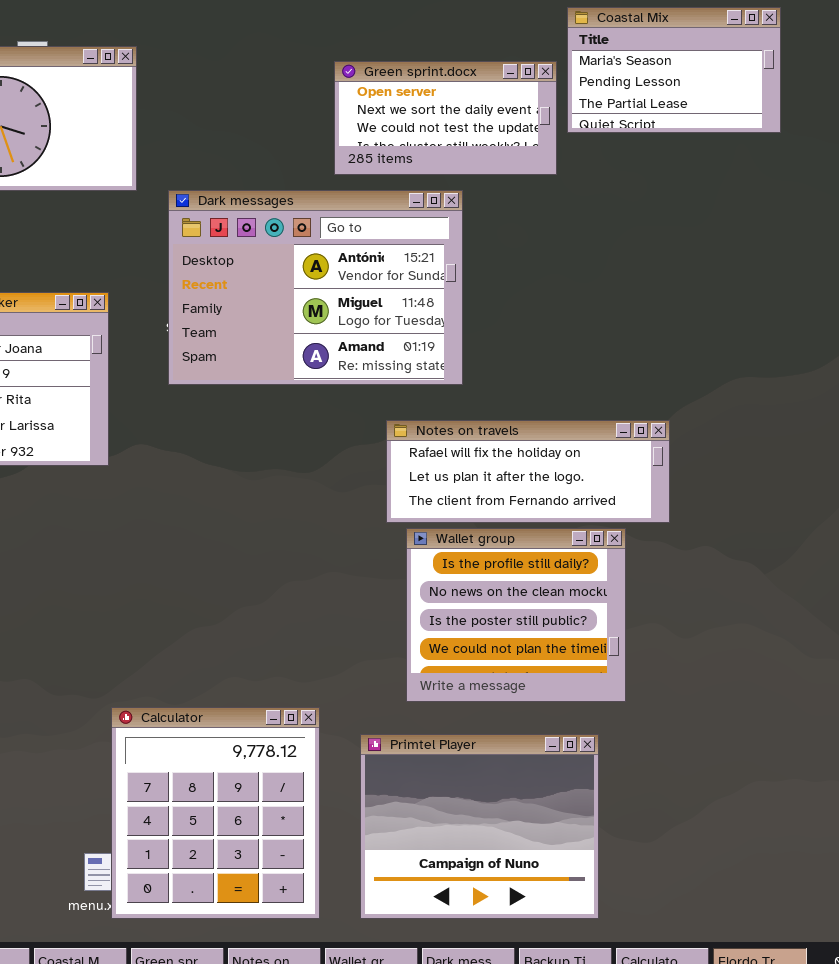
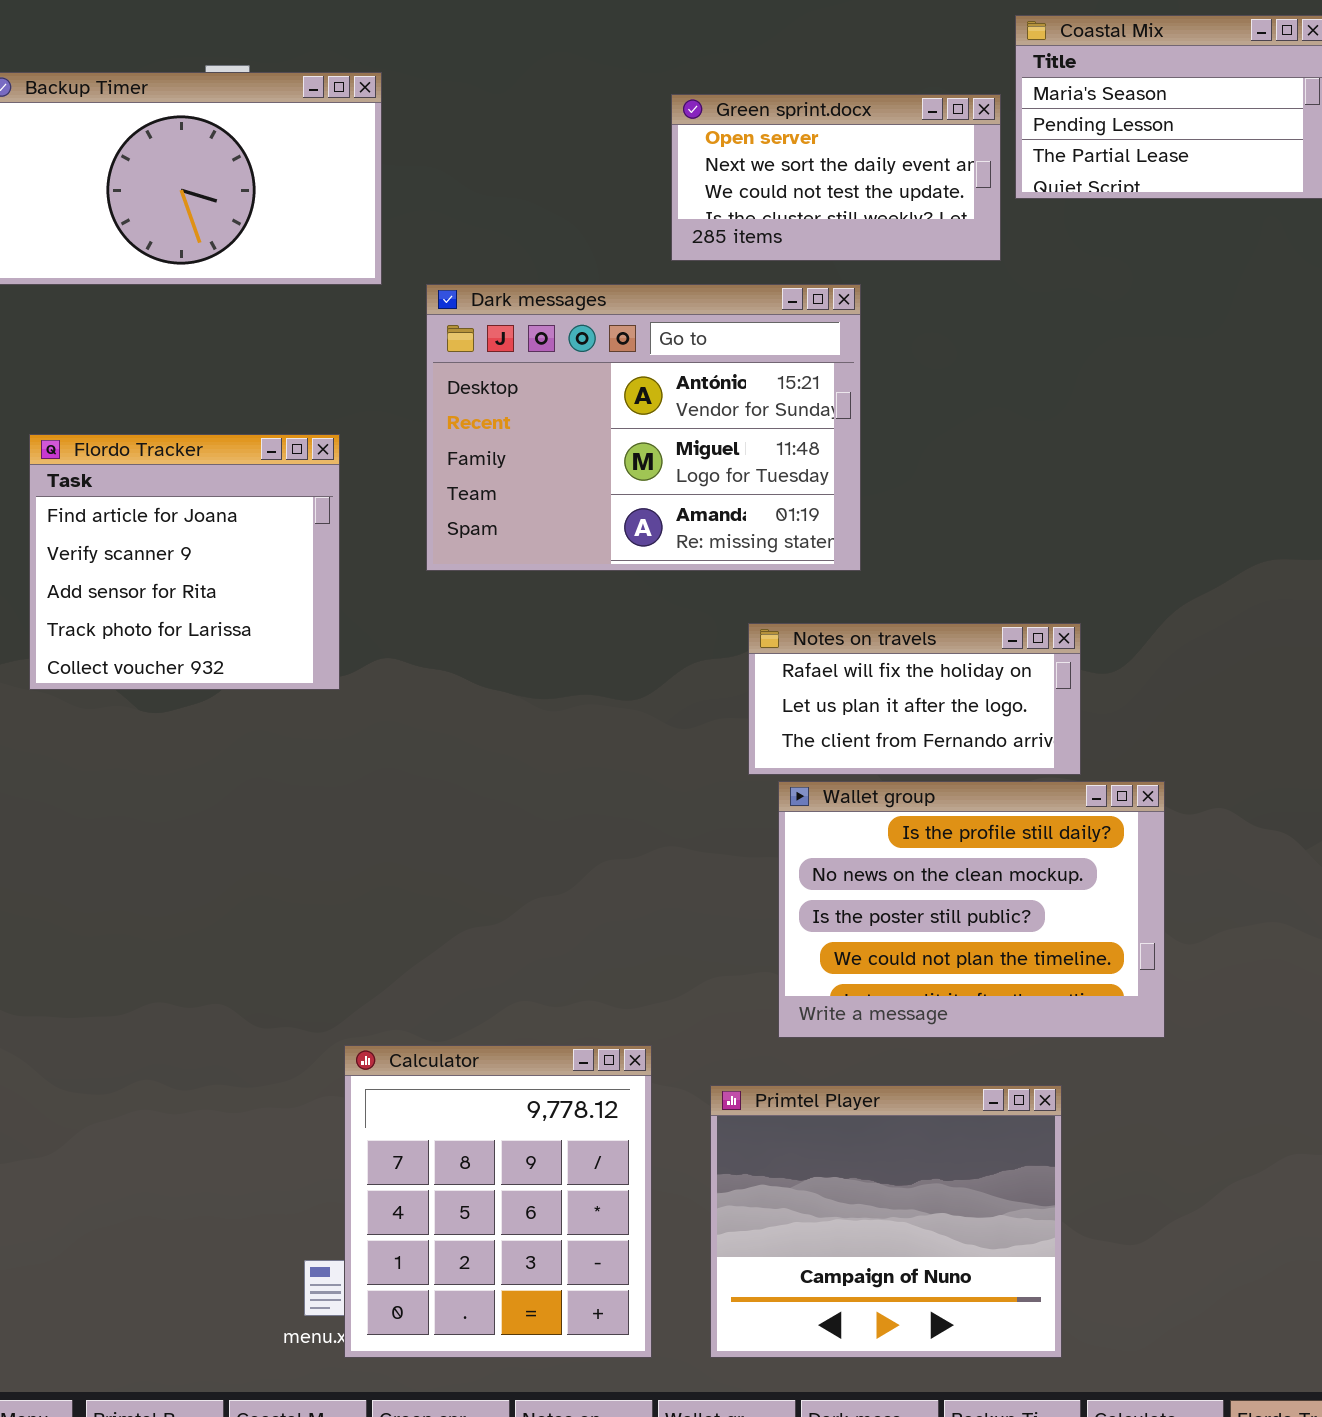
Notes on travels: [386,420,670,523] -> [748,623,1081,775], resized
Wallet group: [406,528,626,702] -> [778,781,1165,1038], resized

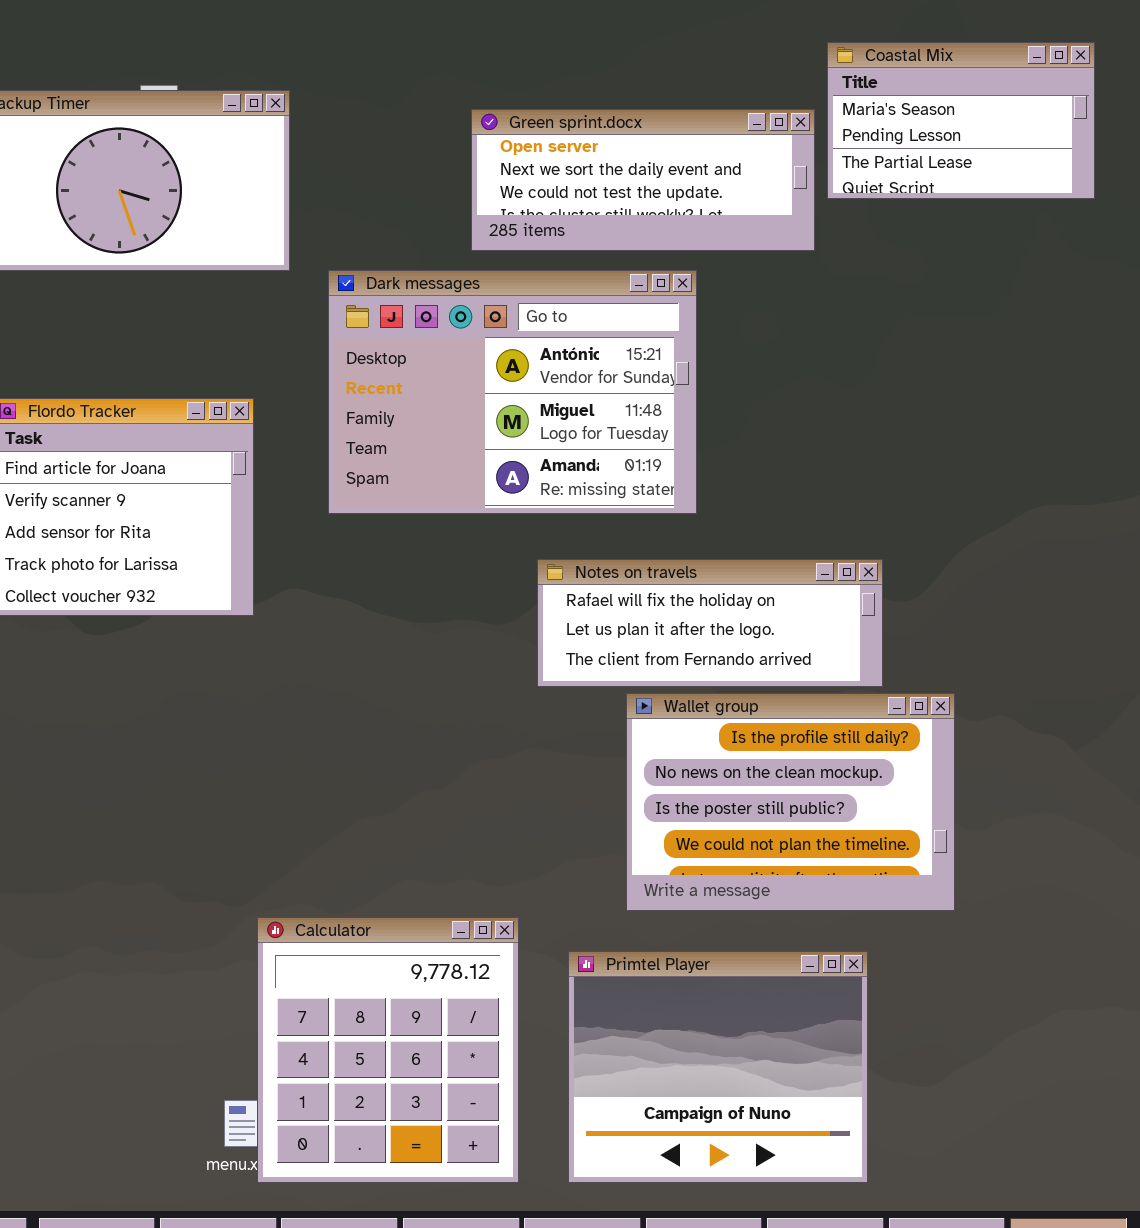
Green sprint.docx: [671,94,1001,261] -> [471,109,815,251], resized
Notes on travels: [748,623,1081,775] -> [537,559,883,687], resized

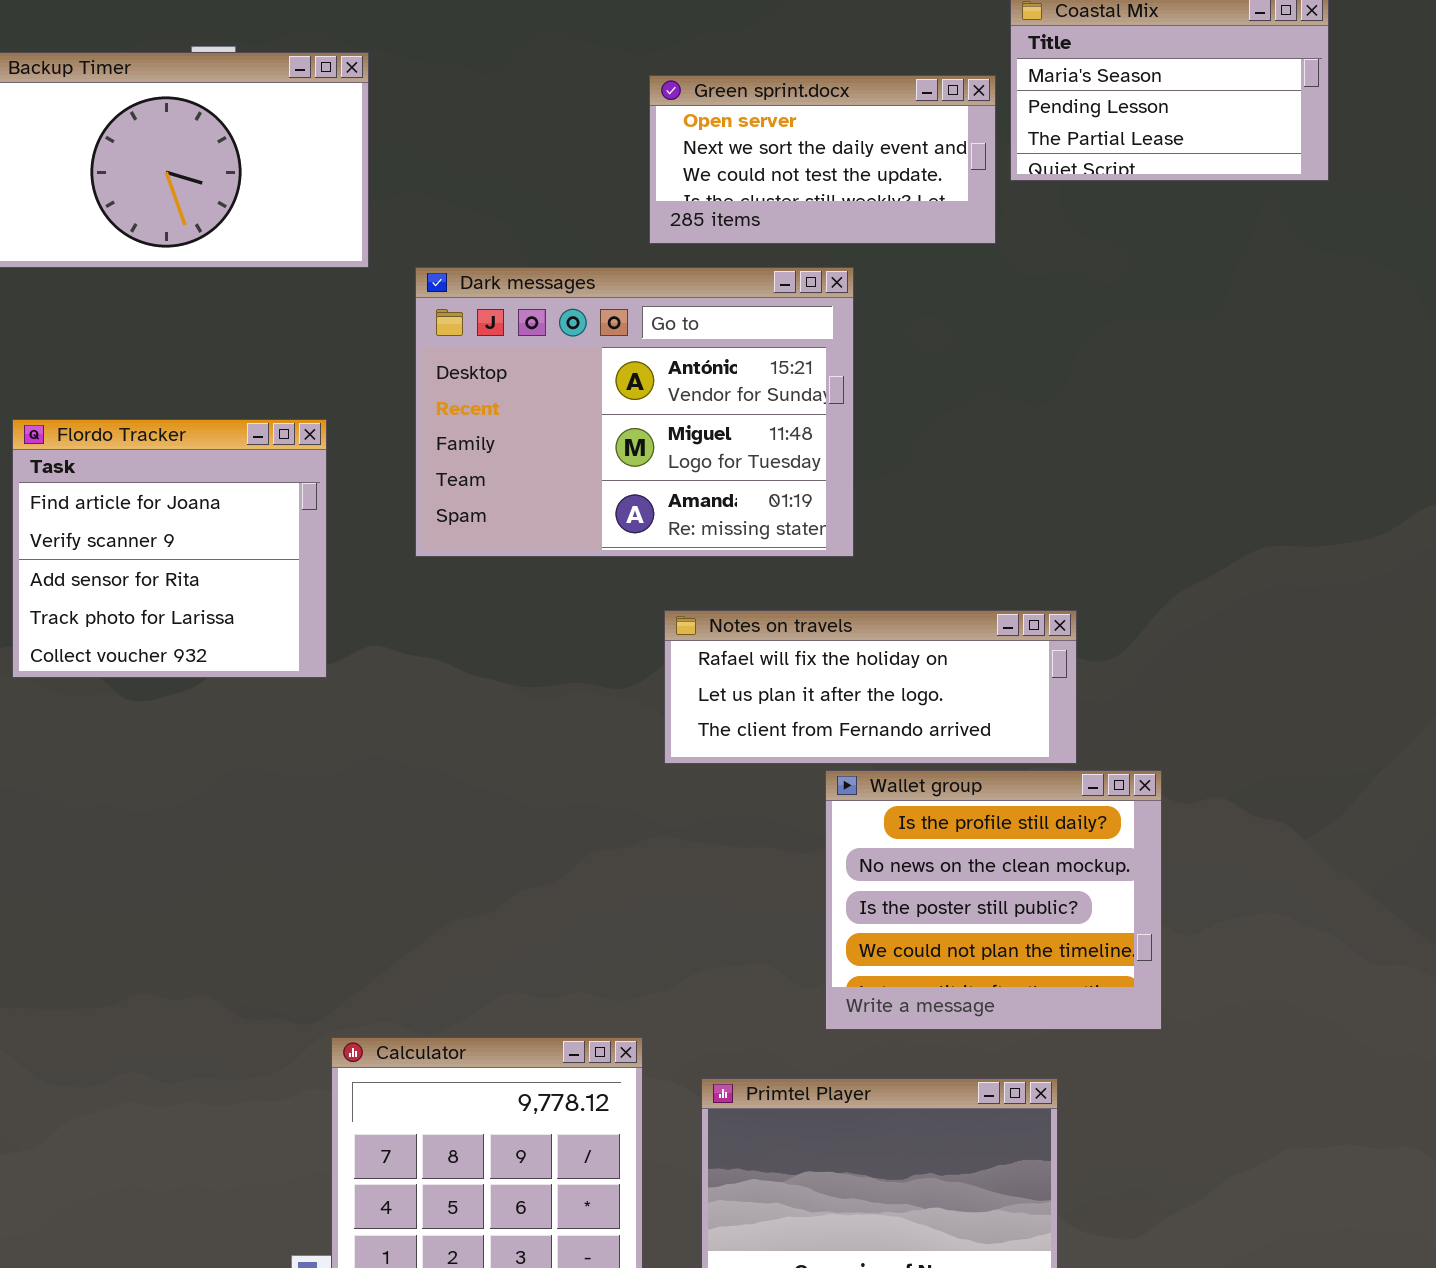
Green sprint.docx: [471,109,815,251] -> [649,75,996,244], resized
Wallet group: [626,693,955,911] -> [825,770,1162,1030], resized

